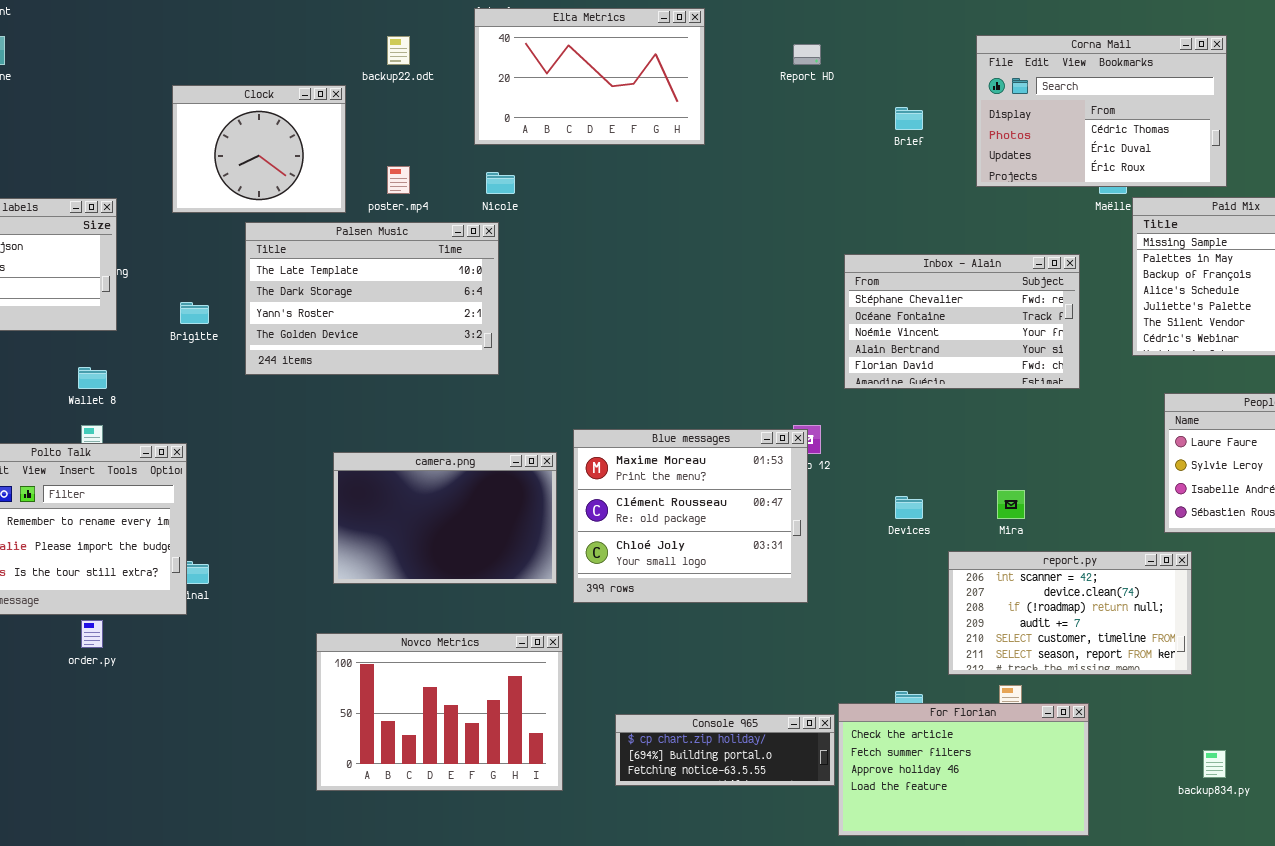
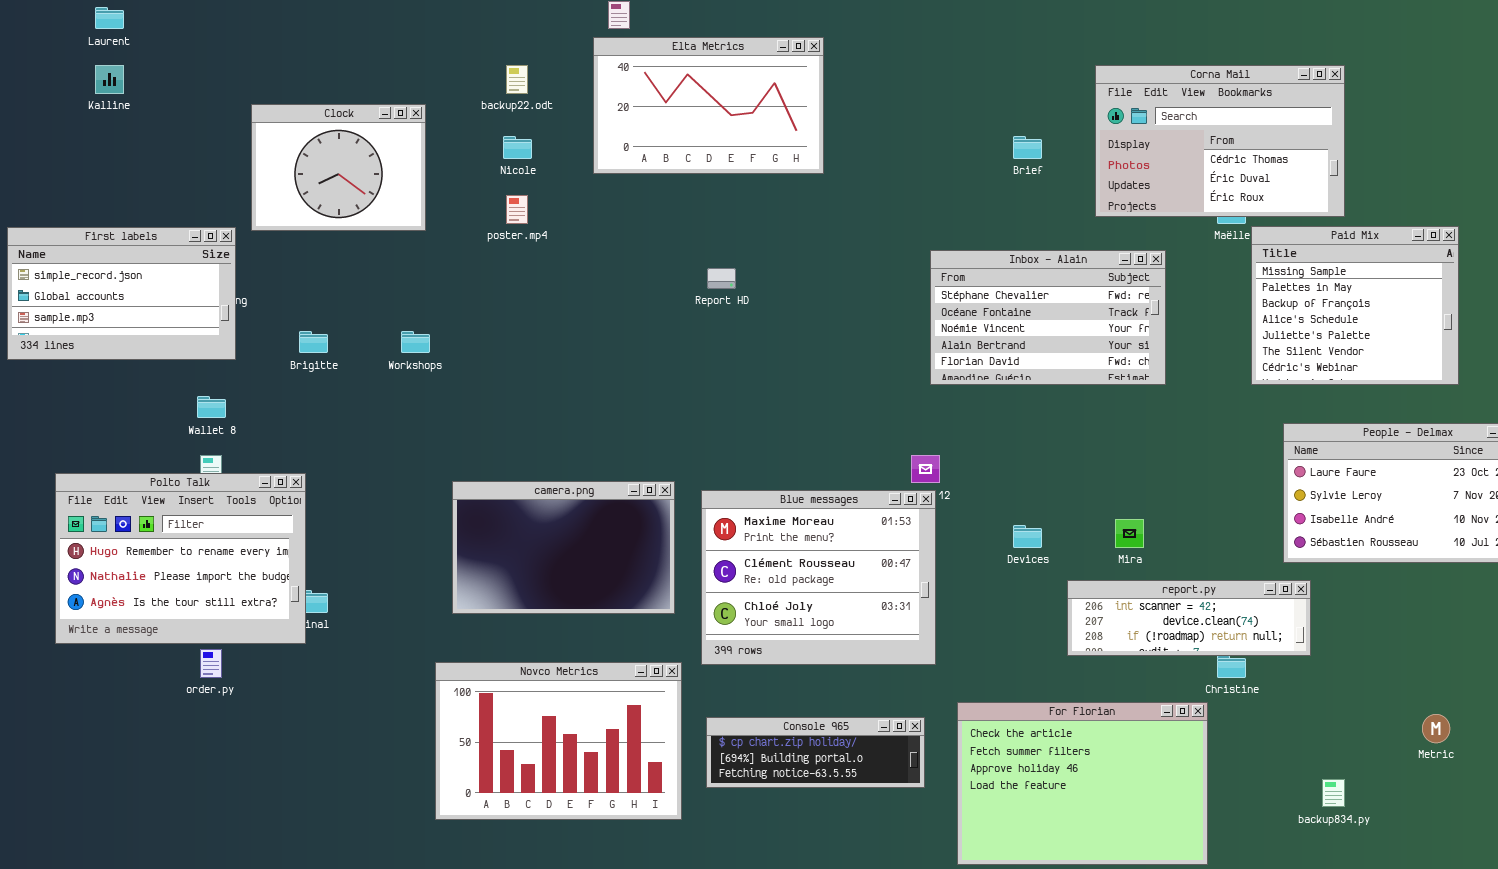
Report HD: [793,44,821,65] -> [707,268,736,289], moved
Clock: [172,85,346,213] -> [251,104,426,231], moved
Nicole: [486,172,515,194] -> [503,136,532,159], moved
Palsen Music: [245,222,499,375] -> none, closed
Inbox - Alain: [844,254,1080,389] -> [930,250,1166,385], moved
Blue messages: [573,429,808,603] -> [701,490,936,665], moved
report.py: [948,551,1192,675] -> [1067,580,1311,656], resized
For Florian: [838,703,1089,836] -> [957,702,1208,865], resized
Console 965: [615,714,835,786] -> [706,717,925,788], moved

